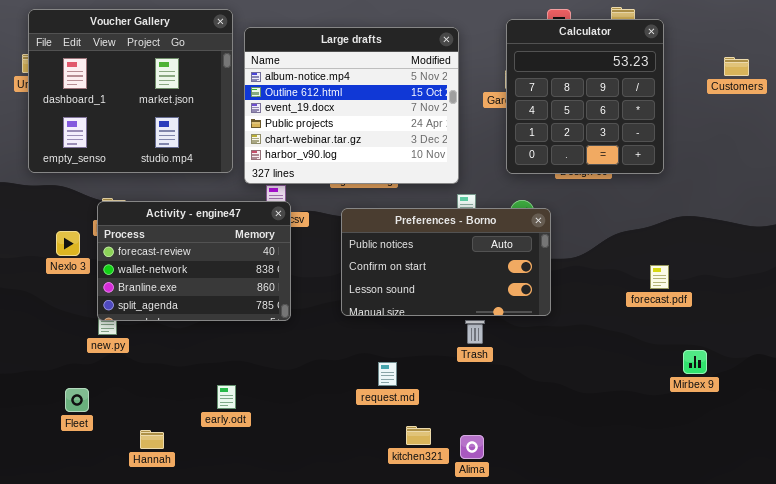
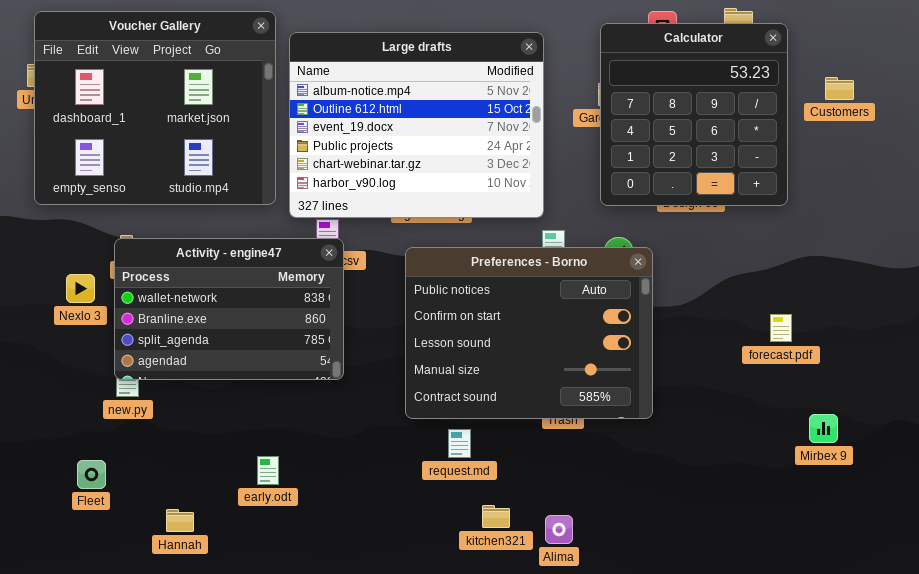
Customers: [724,57,749,76] -> [825,77,854,100], moved
Activity - engine47: [97,201,291,321] -> [114,238,344,380], scrolled down 1 row
Preferences - Borno: [341,208,551,316] -> [405,247,653,419], resized

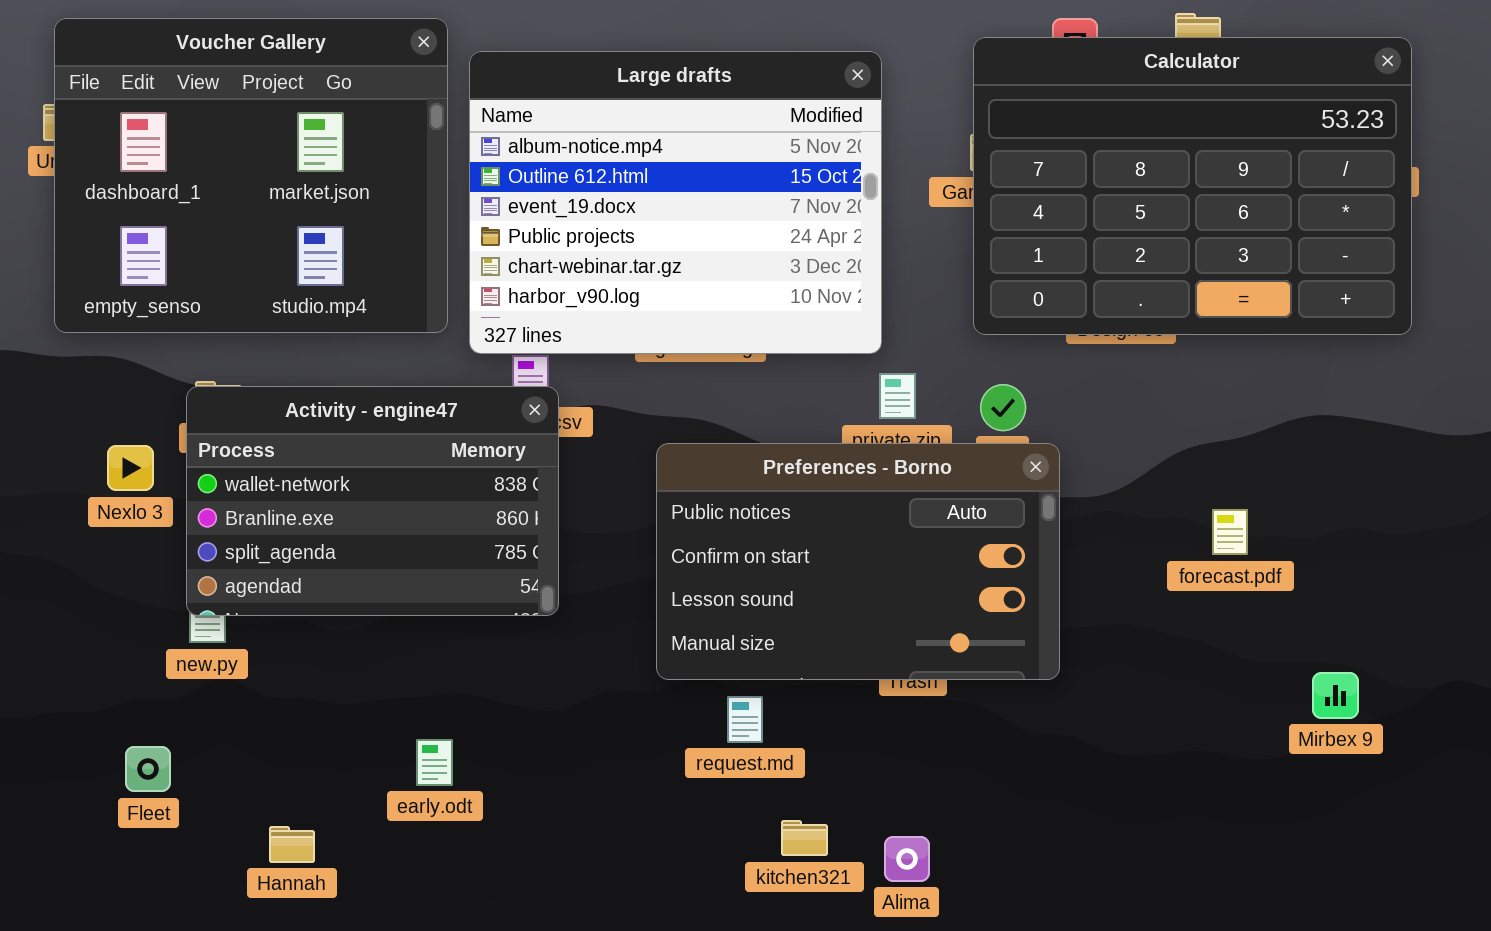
Calculator: [600,23,788,206] -> [973,37,1412,335], resized
Preferences - Borno: [405,247,653,419] -> [656,443,1060,680], resized
forecast.pdf: [770,314,792,342] -> [1212,509,1248,555], moved

